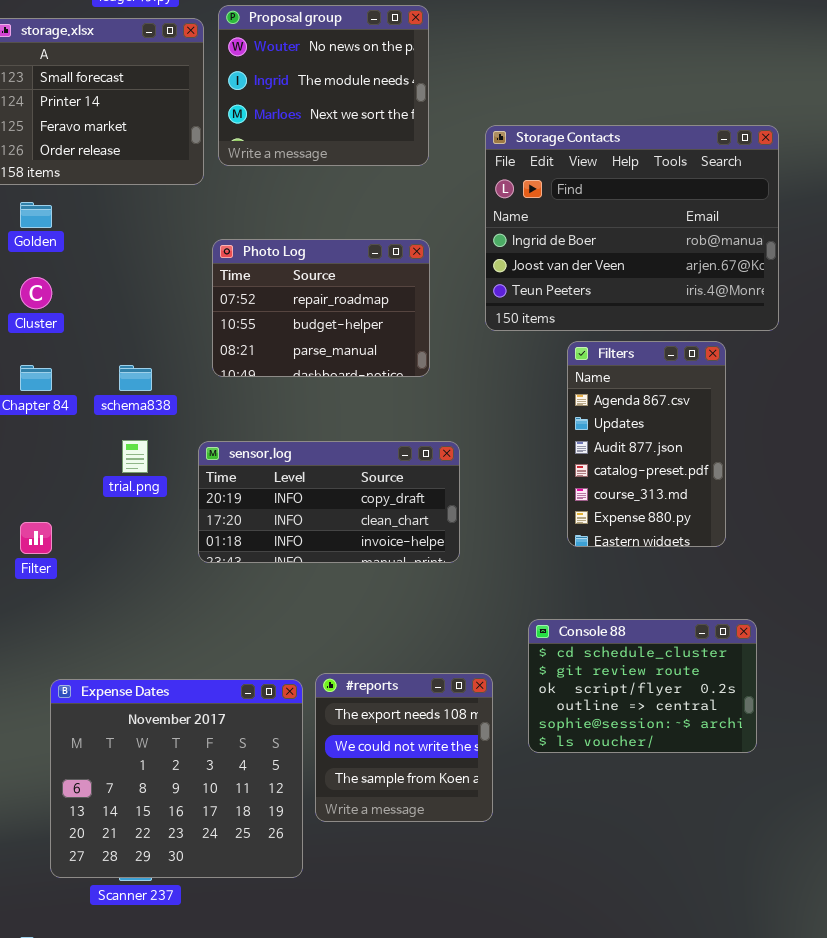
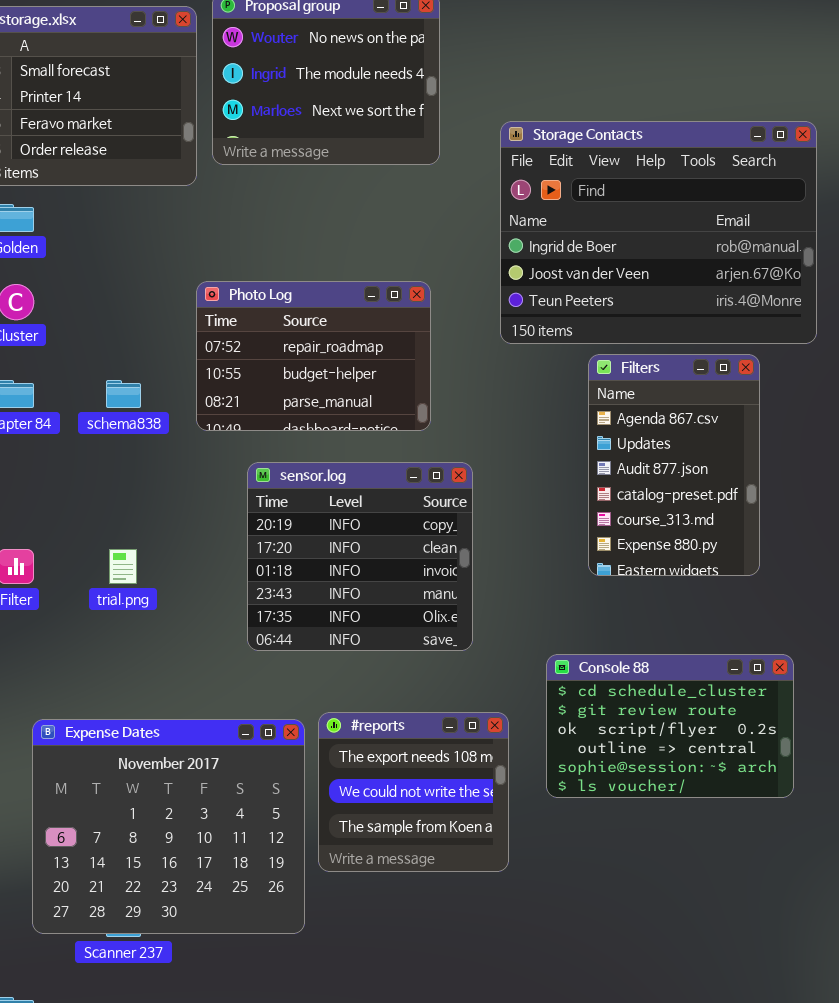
Photo Log: [212,239,430,377] -> [196,281,431,431], moved
trial.png: [122,440,148,473] -> [109,549,137,584], moved
sensor.log: [198,441,460,563] -> [247,462,473,651], resized

